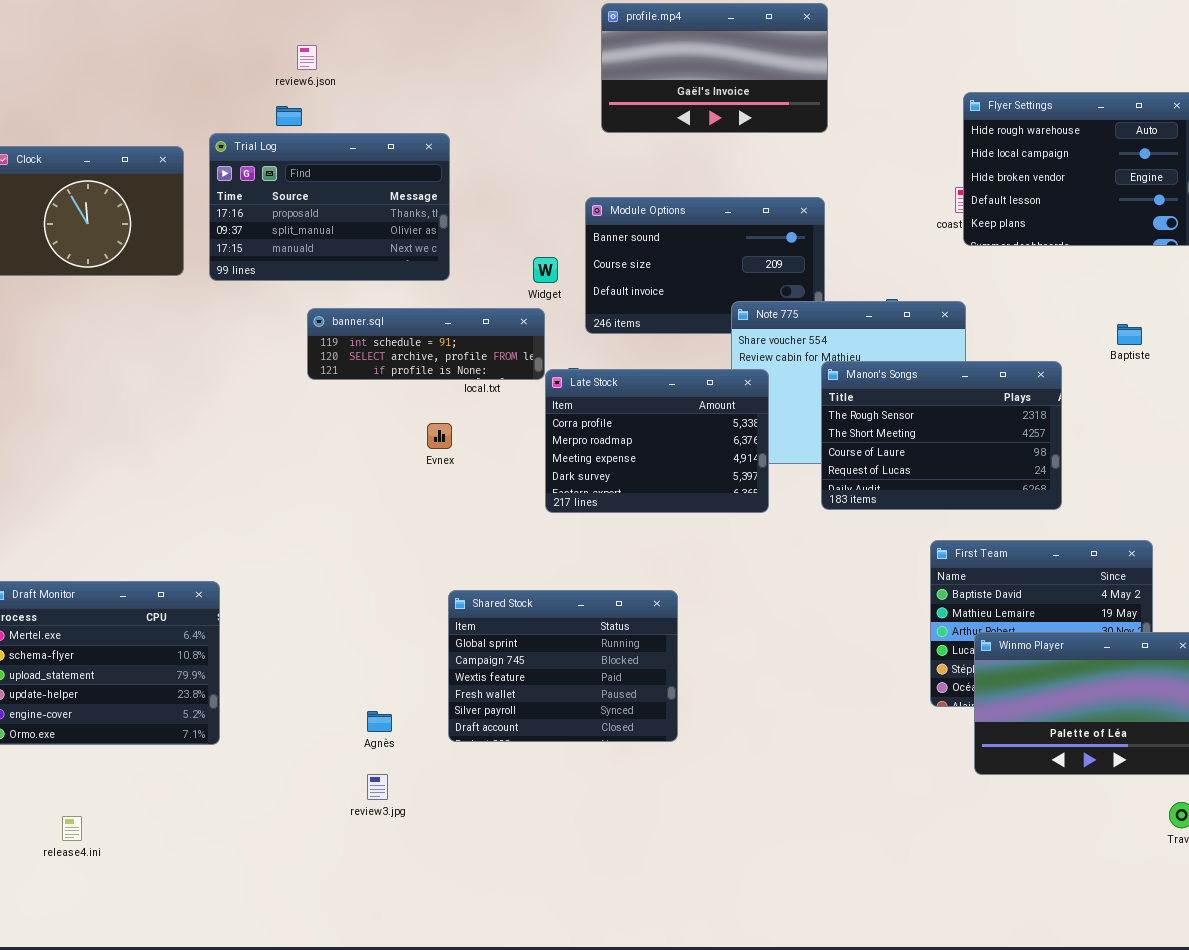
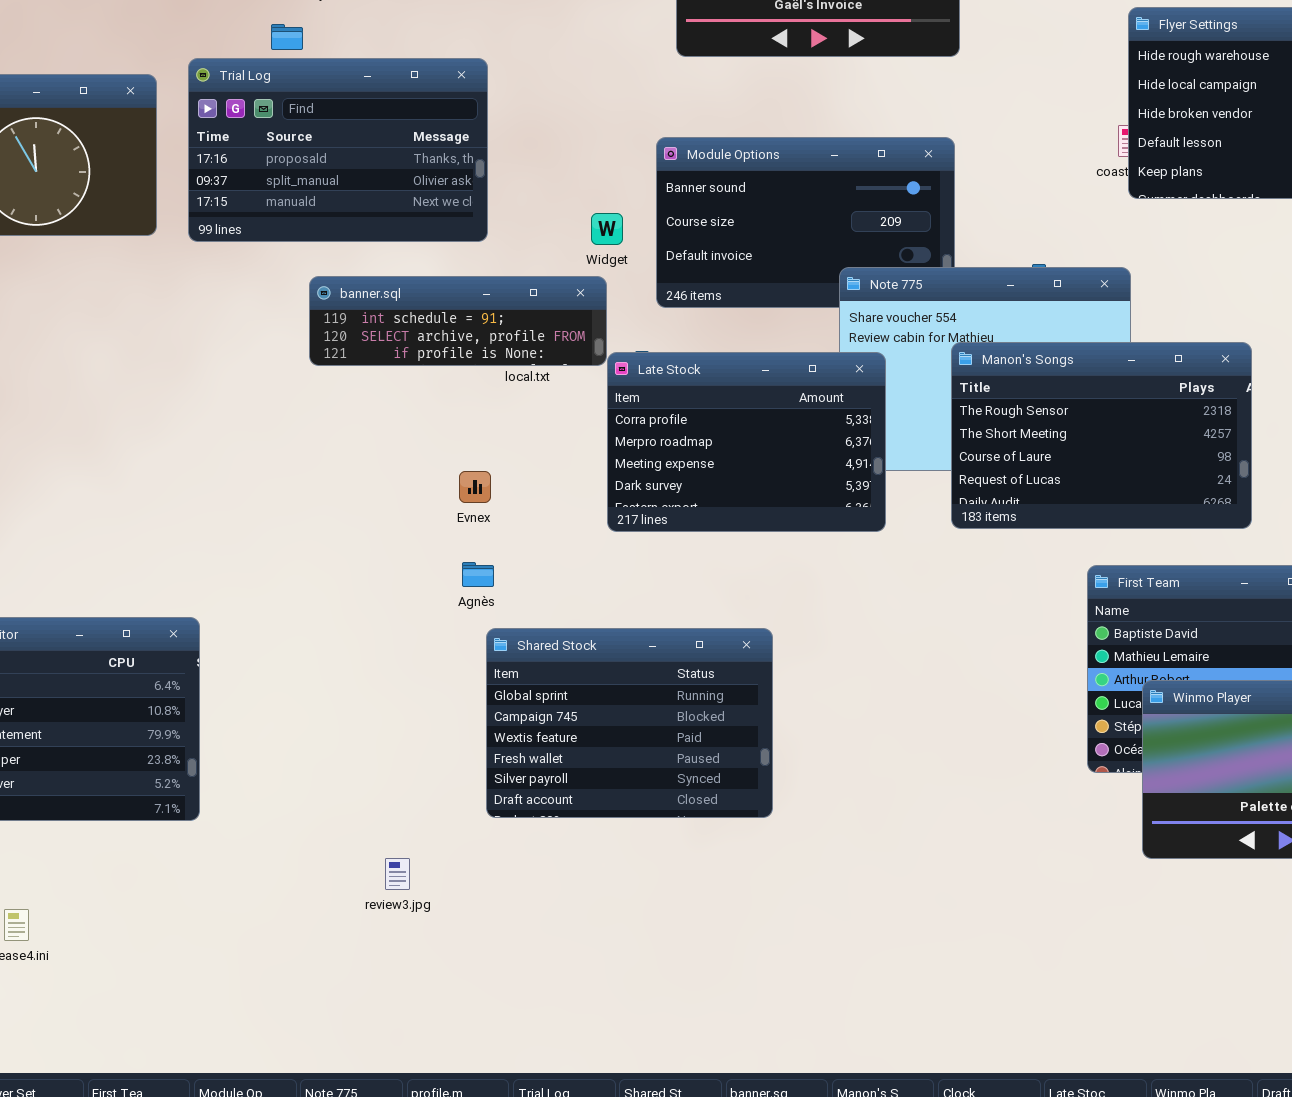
Evnex: [427,423,452,449] -> [459,471,491,503], moved
Agnès: [367,711,392,732] -> [462,562,494,587], moved

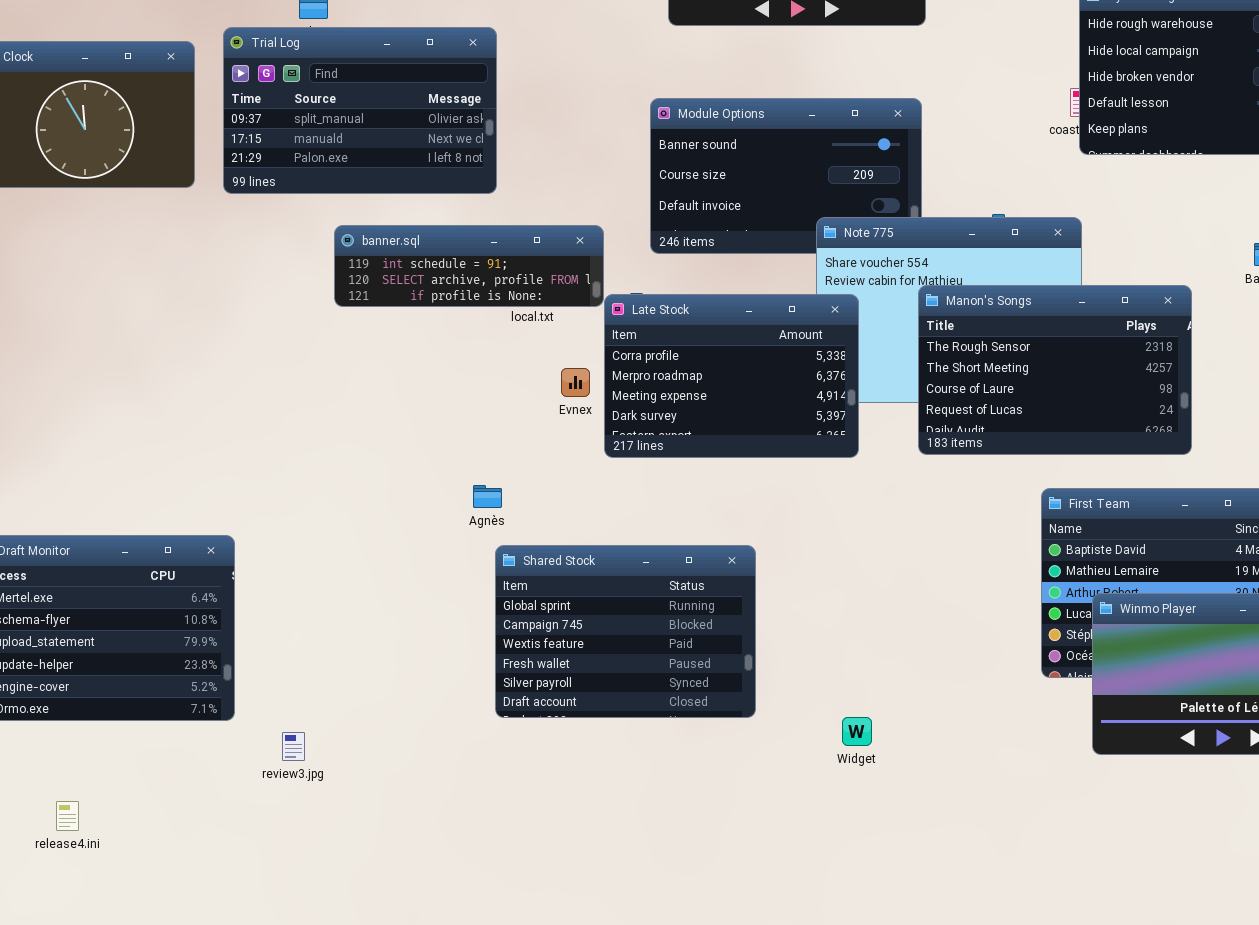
Trial Log: [188,58,488,242] -> [223,27,497,194], scrolled down 1 row
Widget: [591,213,623,245] -> [842,717,872,746], moved
Evnex: [459,471,491,503] -> [561,368,590,397], moved
review3.jpg: [385,858,410,890] -> [282,732,305,761], moved

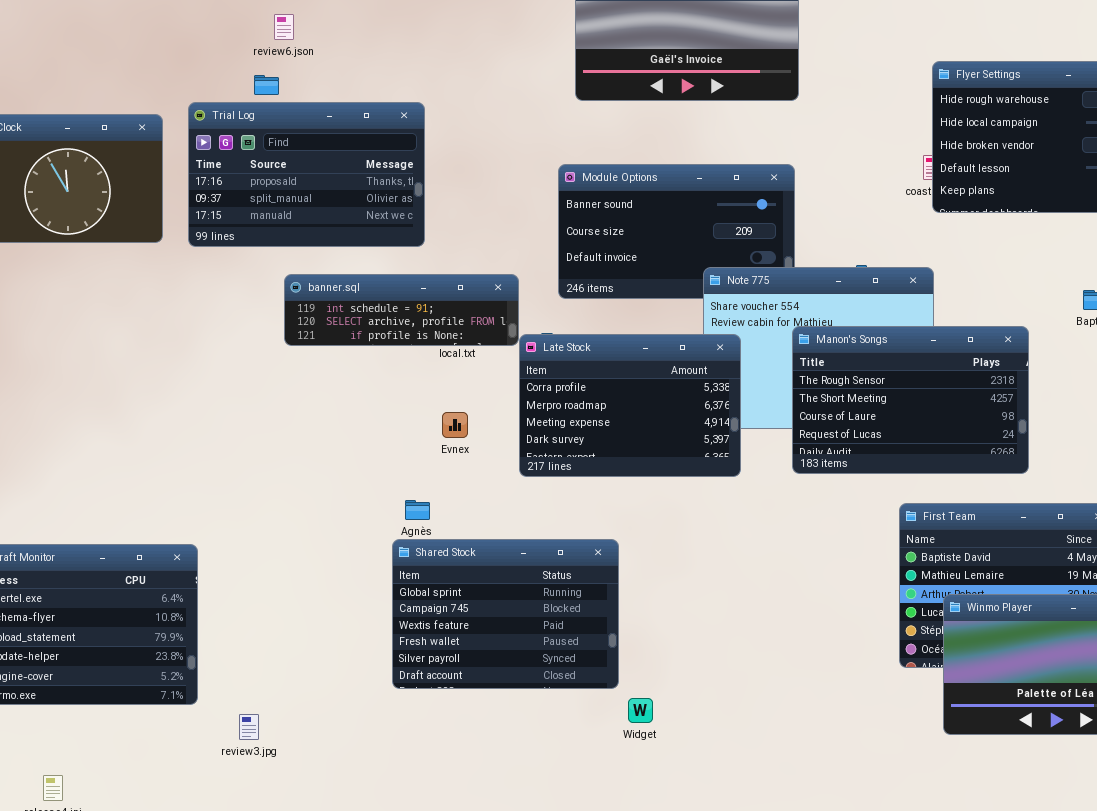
Trial Log: [223,27,497,194] -> [188,102,425,247], scrolled up 1 row
Evnex: [561,368,590,397] -> [442,412,468,438], moved
Shared Stock: [495,545,756,718] -> [392,539,619,689], moved
Widget: [842,717,872,746] -> [628,698,653,723], moved

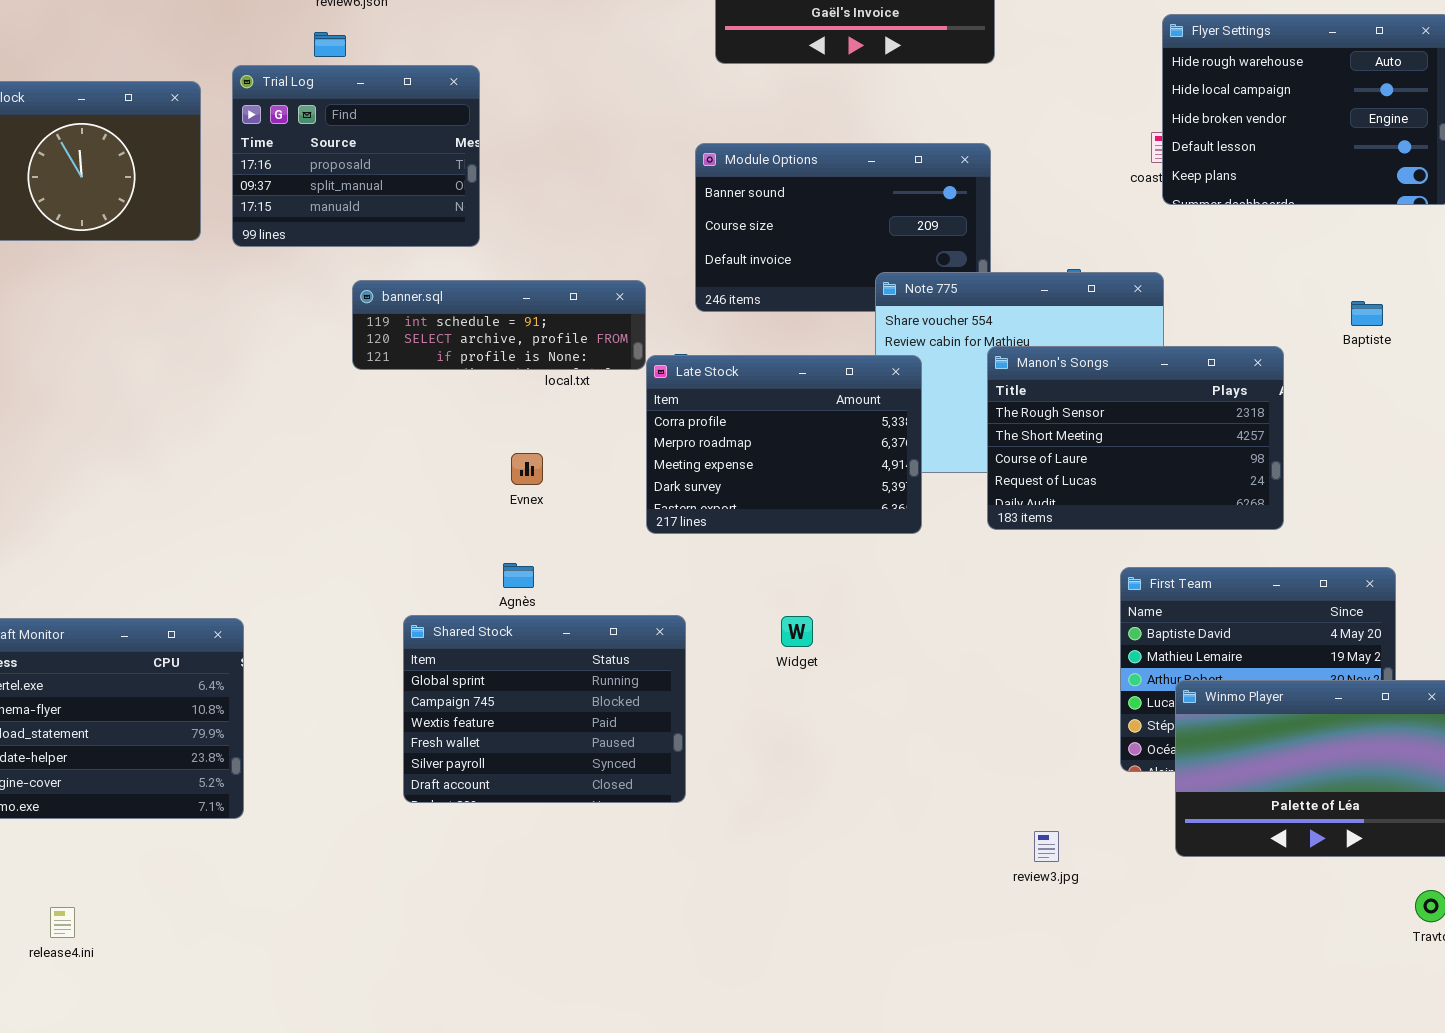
Trial Log: [188,102,425,247] -> [232,65,480,247], resized
Evnex: [442,412,468,438] -> [511,453,543,485], moved
Shared Stock: [392,539,619,689] -> [403,615,686,803], moved
Widget: [628,698,653,723] -> [781,616,813,647], moved
review3.jpg: [239,714,259,740] -> [1034,831,1059,862], moved

